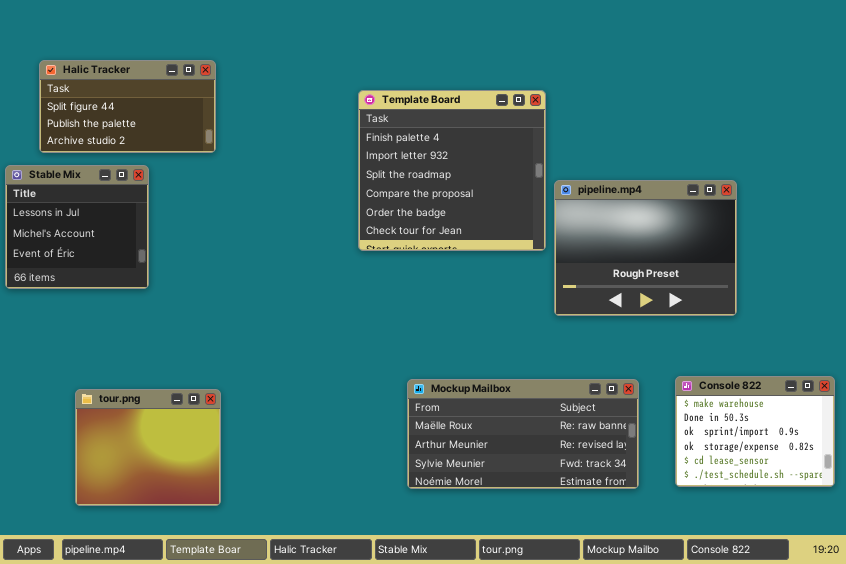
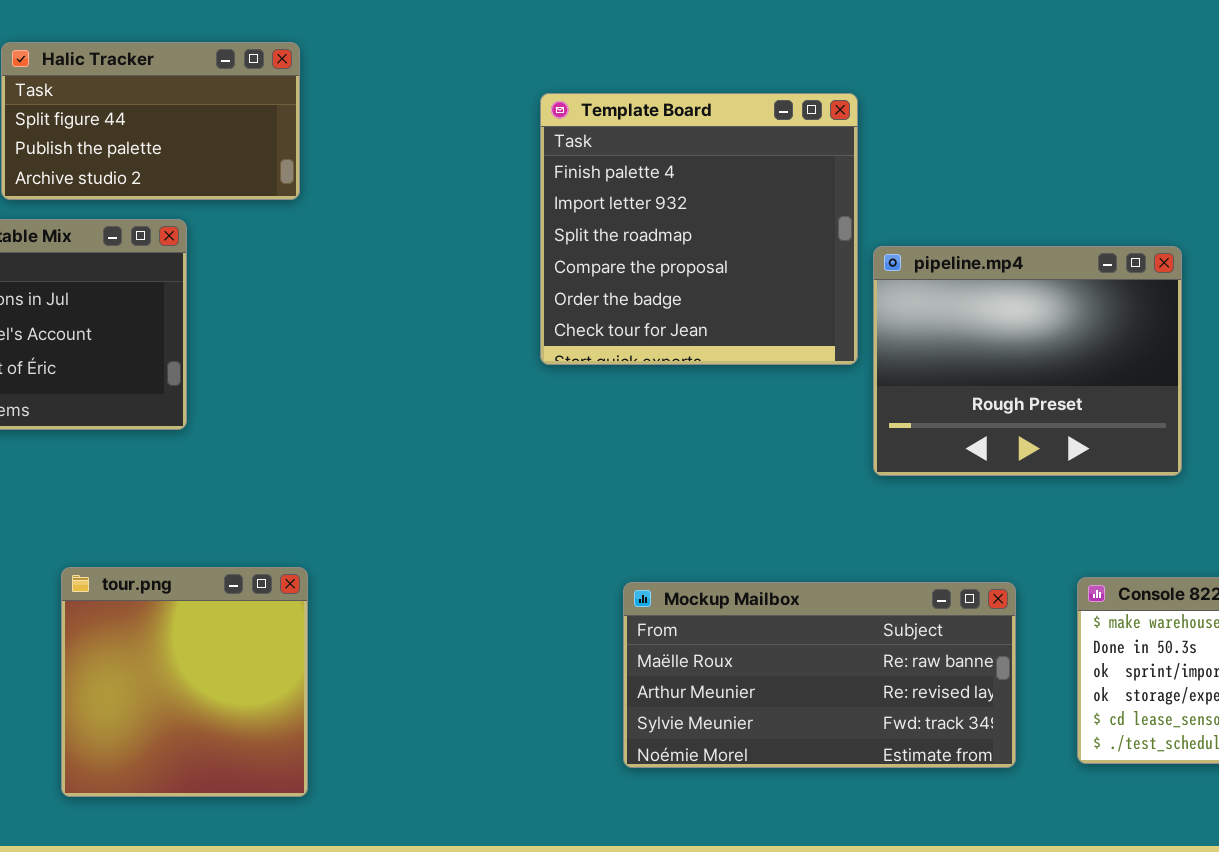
tour.png: [75,389,221,506] -> [61,567,308,797], resized

